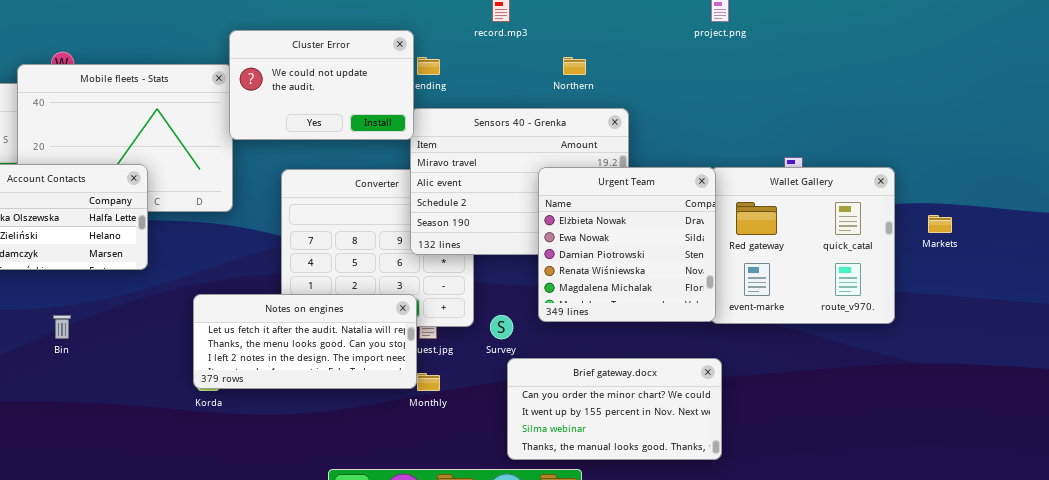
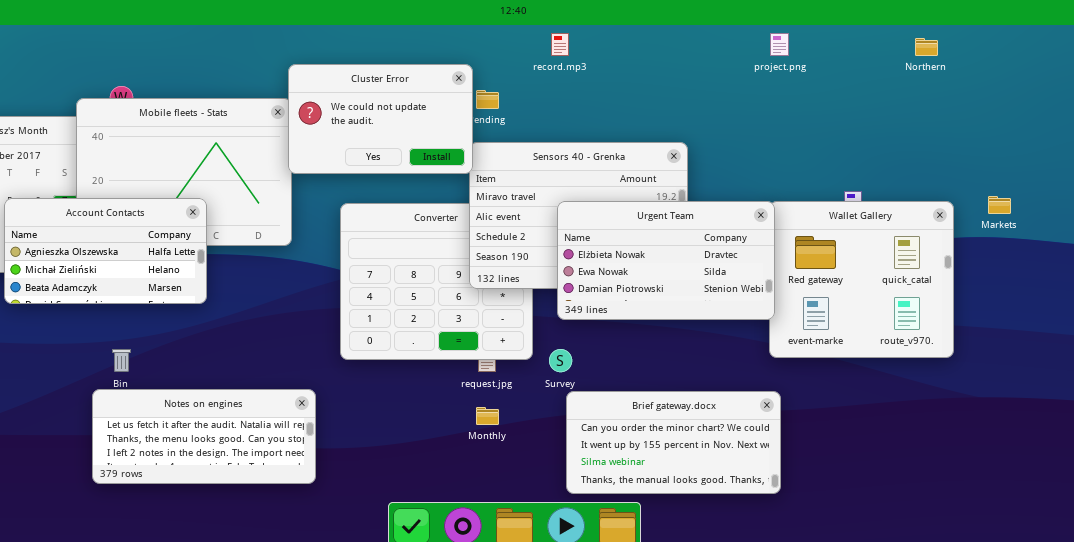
Northern: [563,57,586,75] -> [915,38,938,56], moved
Urgent Team: [538,167,716,322] -> [557,201,775,320], resized
Markets: [928,215,952,233] -> [988,196,1011,214], moved
Notes on engines: [193,294,417,389] -> [92,389,316,484], moved

